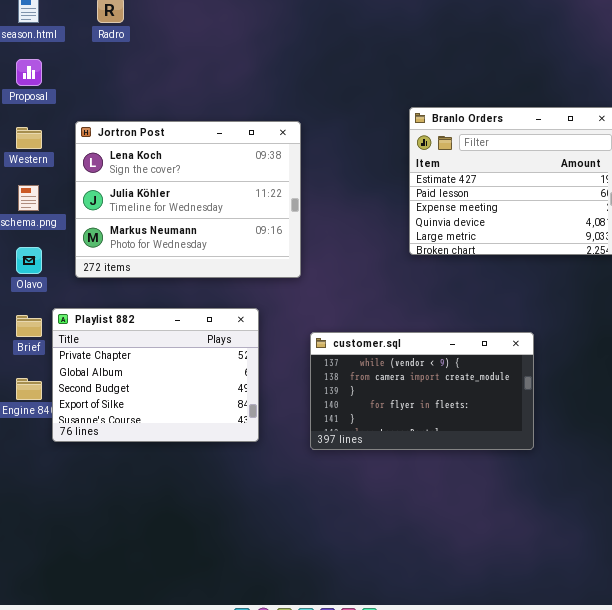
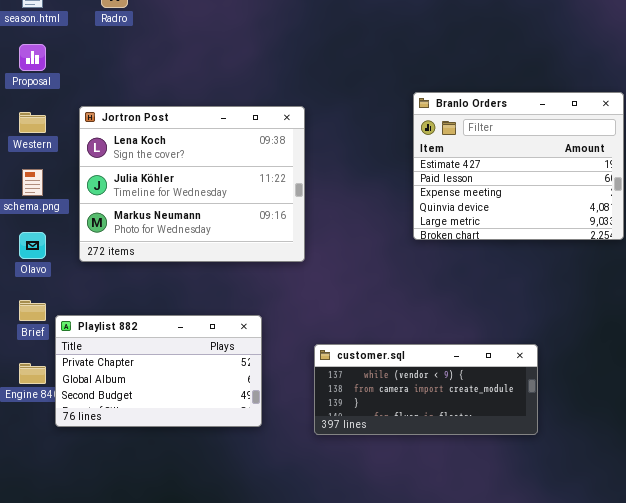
Playlist 882: [52,308,259,442] -> [55,315,262,427], resized
customer.sql: [310,332,534,450] -> [314,344,538,435], resized

